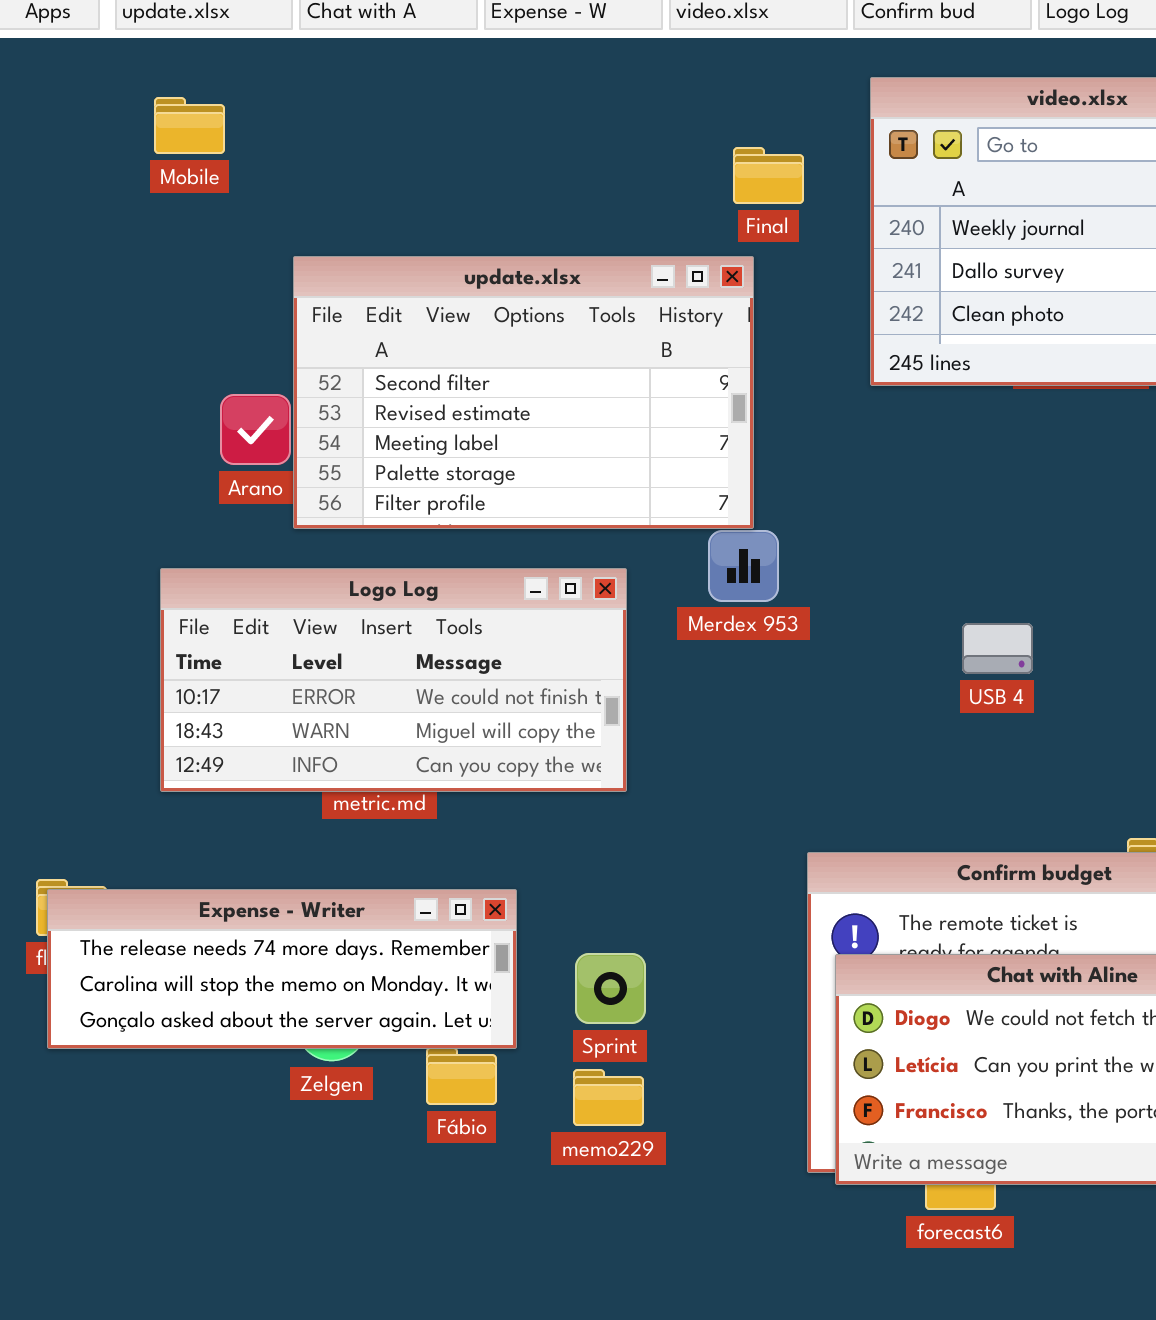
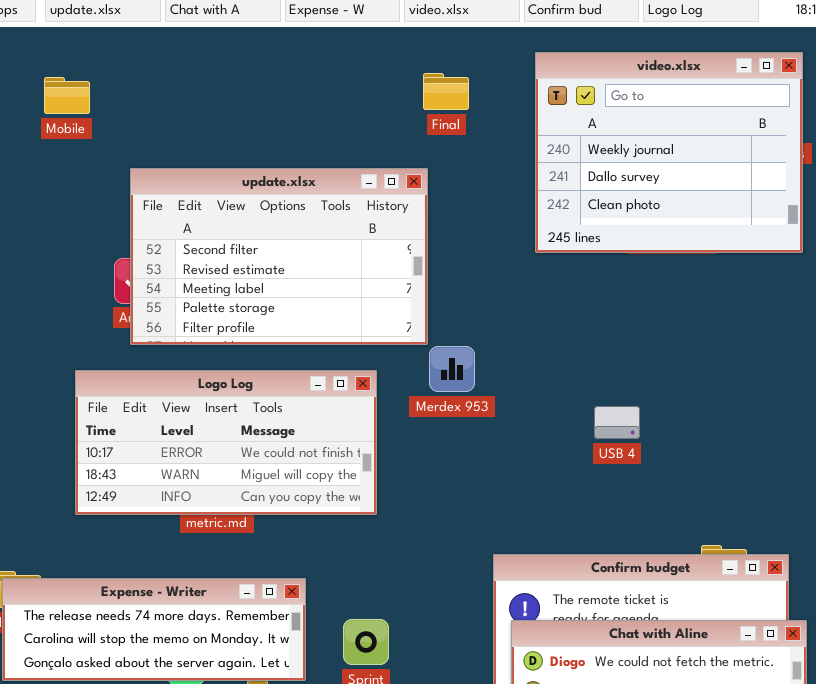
Mobile: [154,97,225,154] -> [44,77,90,114], moved
Final: [733,147,804,204] -> [423,73,469,110], moved
update.xlsx: [293,256,754,529] -> [130,168,428,345], moved

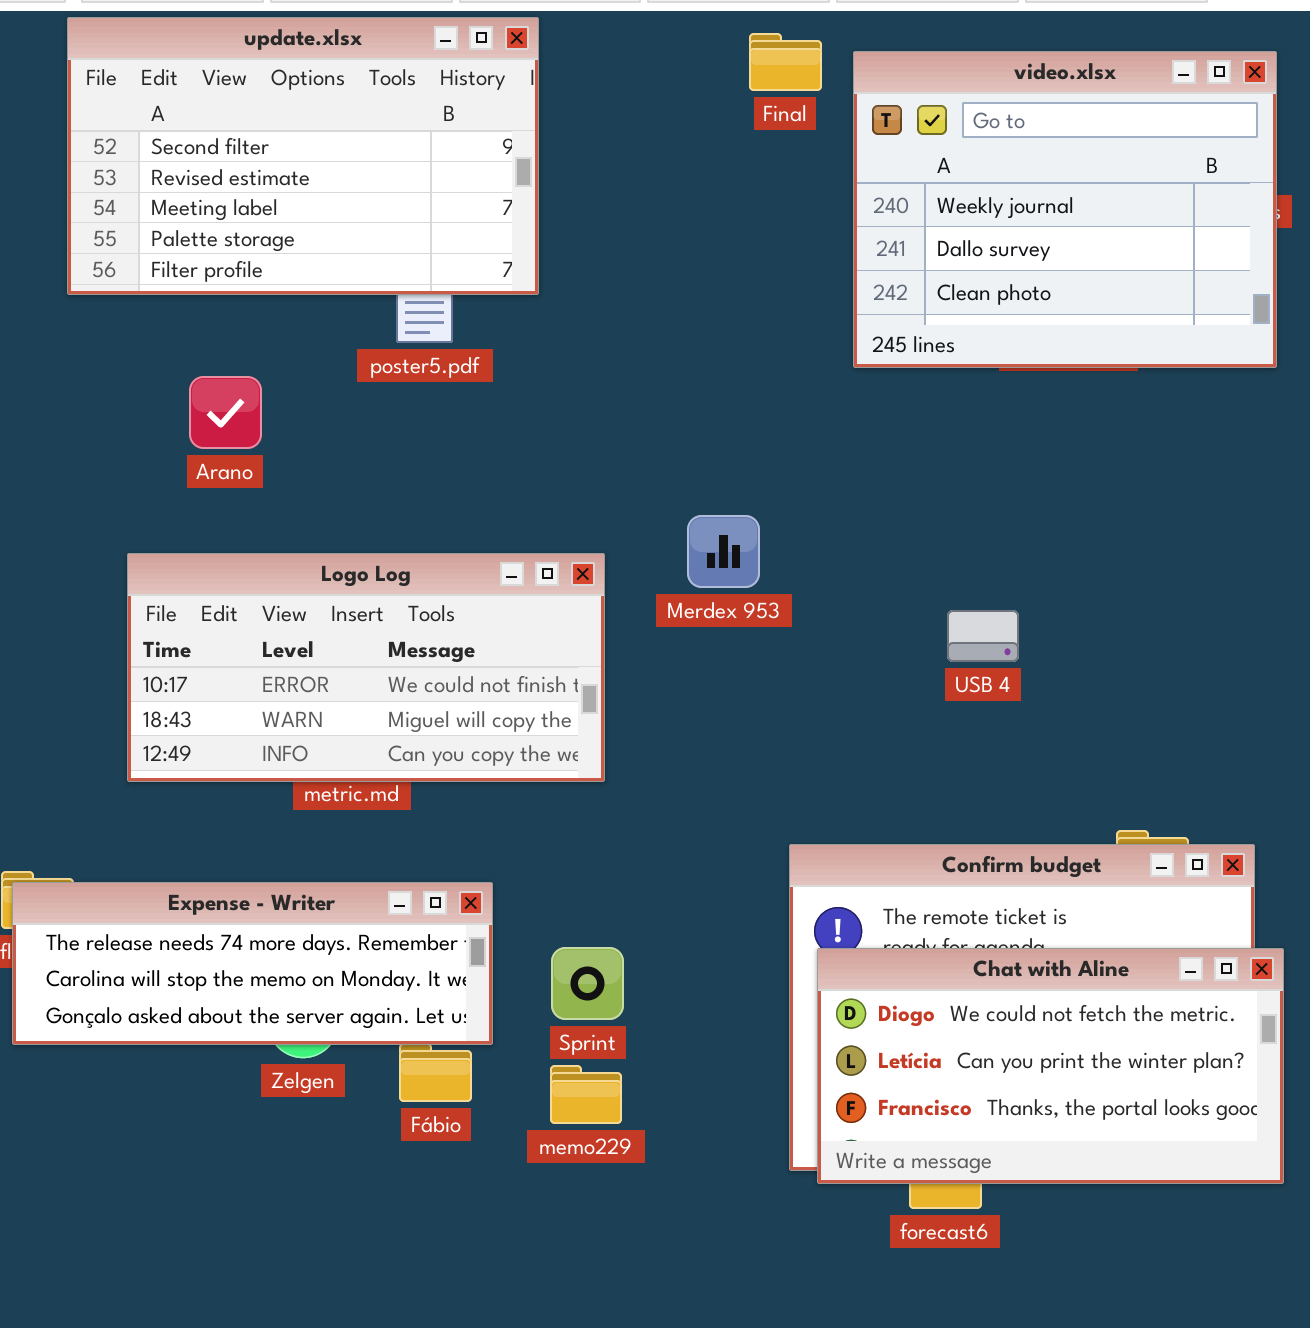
Final: [423,73,469,110] -> [749,33,822,91], moved
update.xlsx: [130,168,428,345] -> [67,17,539,295], moved

